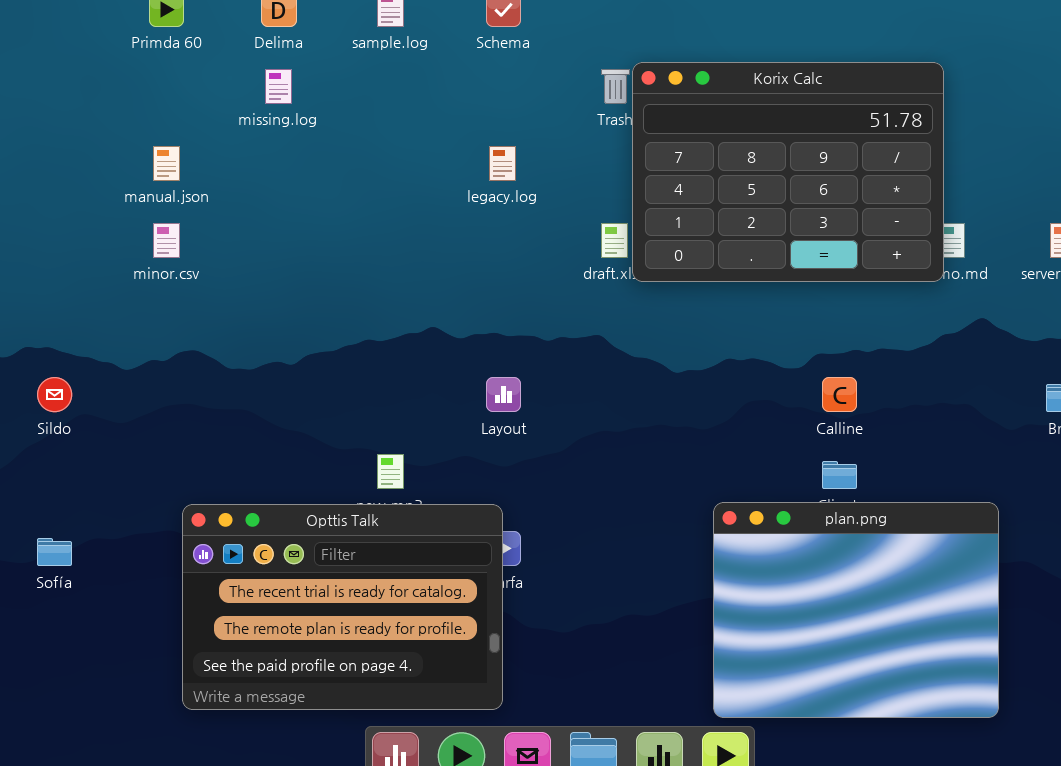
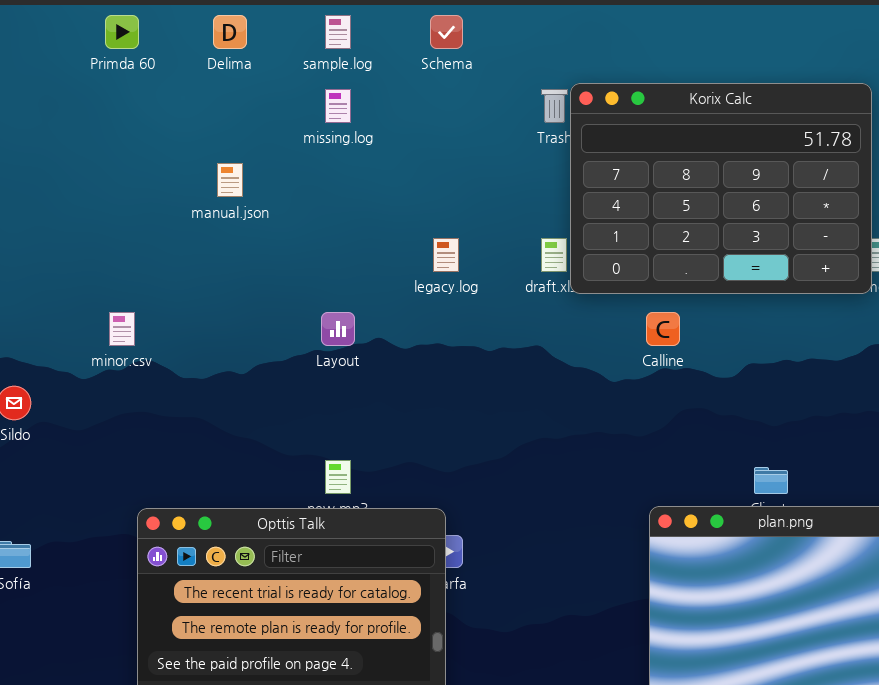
missing.log: [265,69,292,104] -> [325,89,351,123], moved
manual.json: [153,146,180,181] -> [217,163,243,197], moved
legacy.log: [489,146,516,181] -> [433,238,459,272], moved
minor.csv: [153,223,180,258] -> [109,312,135,346], moved
Layout: [486,377,521,412] -> [321,312,355,346], moved
Calline: [822,377,857,412] -> [646,312,680,346], moved

